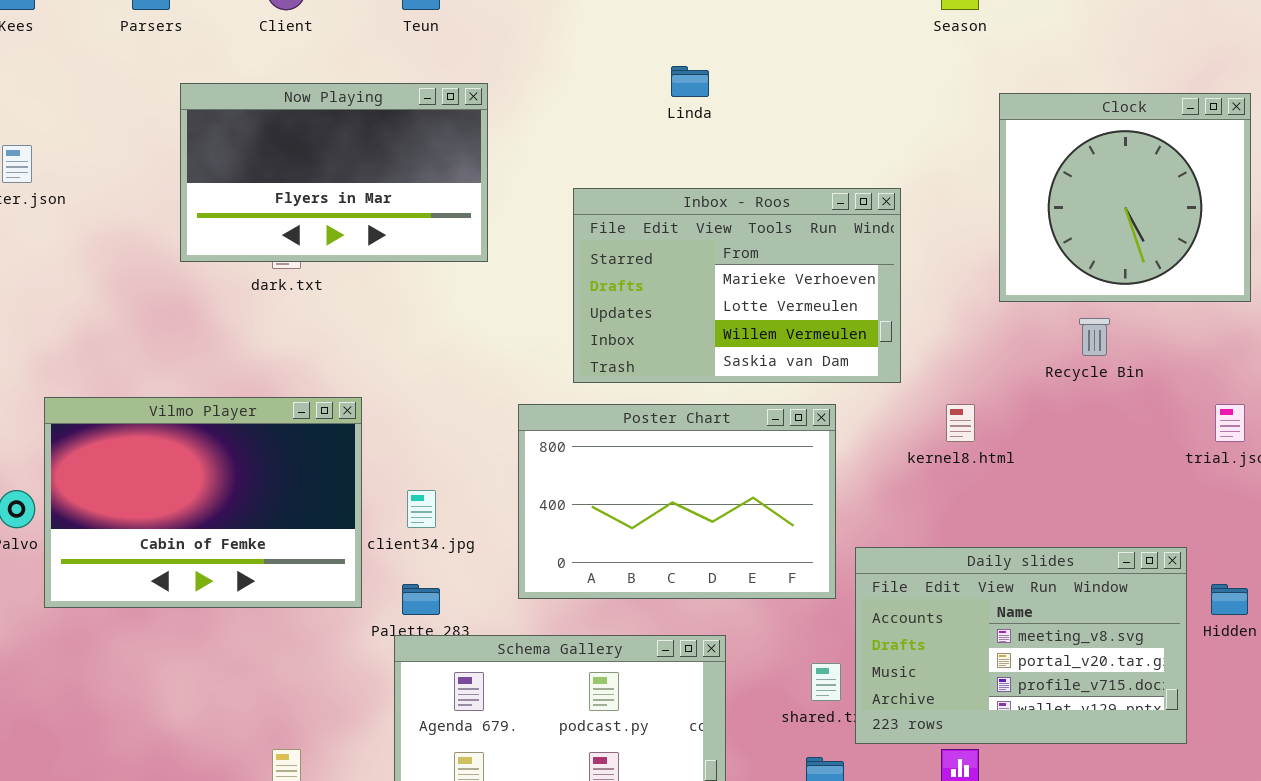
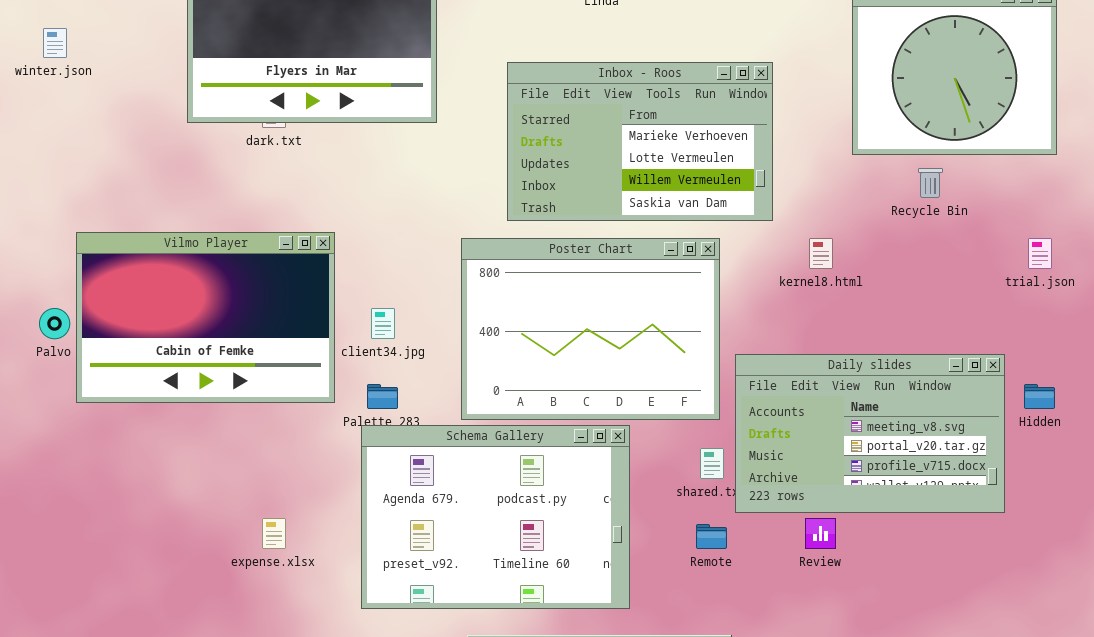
Poster Chart: [518,404,836,599] -> [461,238,720,420], resized

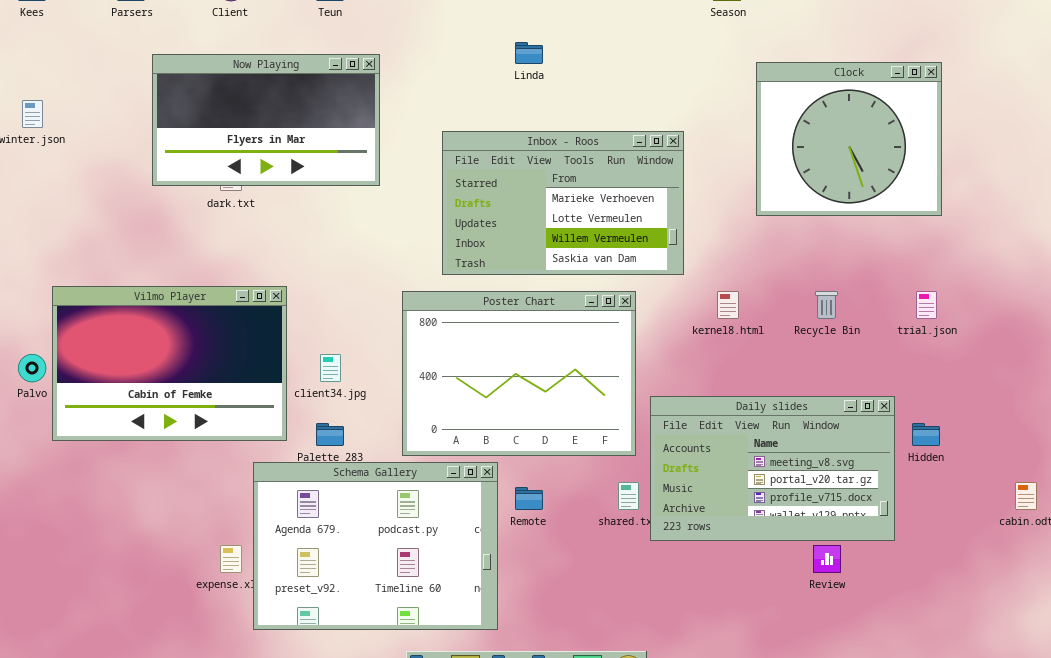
Recycle Bin: [918,168,943,198] -> [815,291,838,319], moved
Schema Gallery: [361,425,630,609] -> [253,462,498,630], moved
Review: [805,518,836,549] -> [813,545,841,573], moved
Remote: [696,524,727,549] -> [515,487,543,510], moved

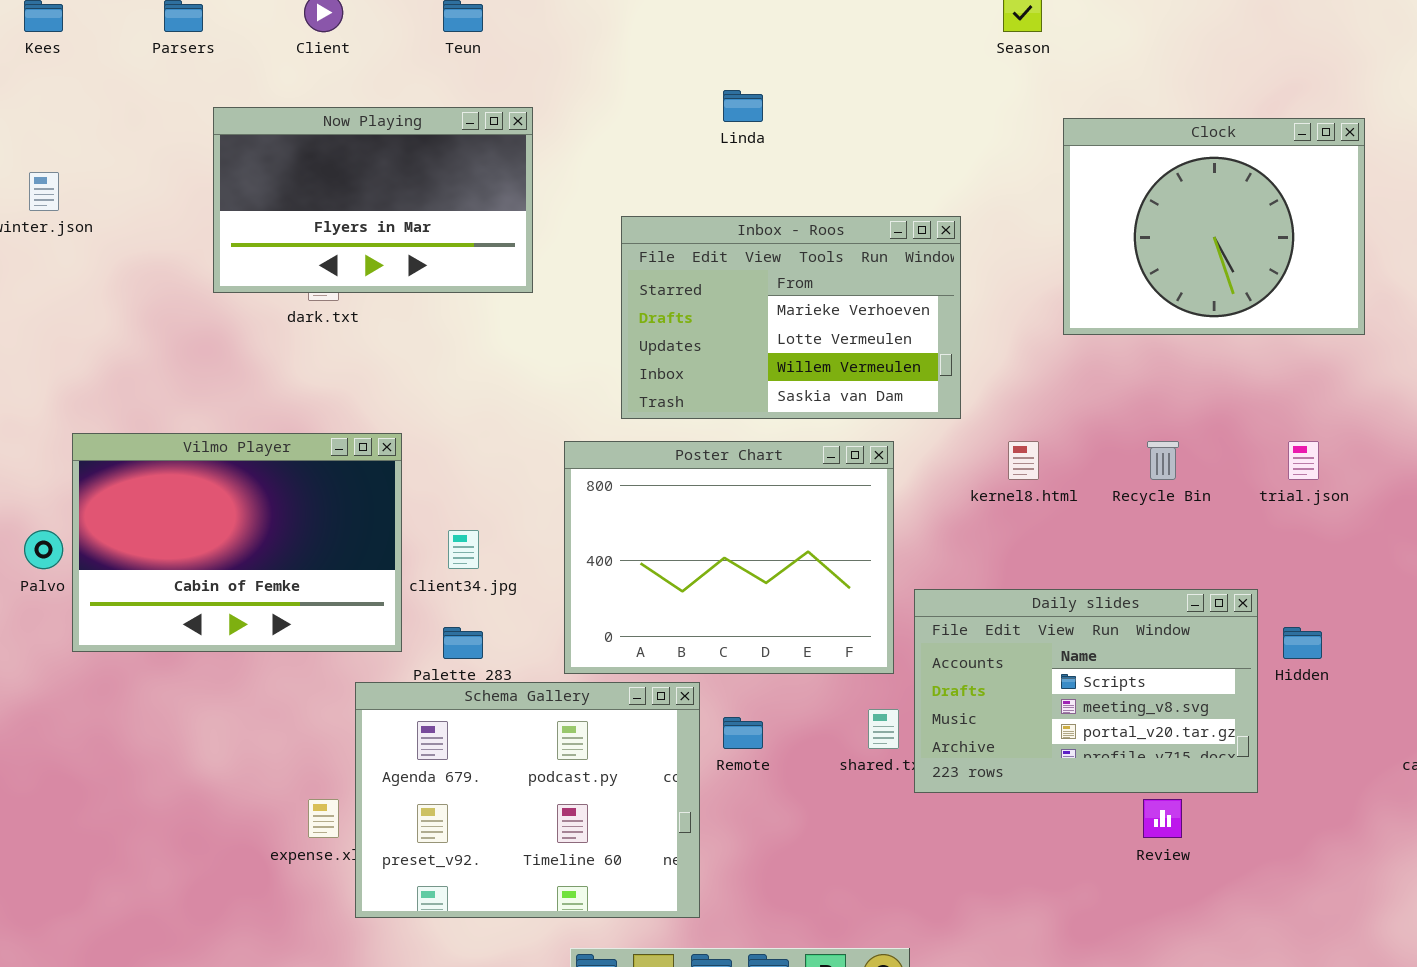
Clock: [756,62,942,216] -> [1063,118,1365,335], resized
Daily slides: [650,396,895,541] -> [914,589,1258,793], scrolled up 1 row

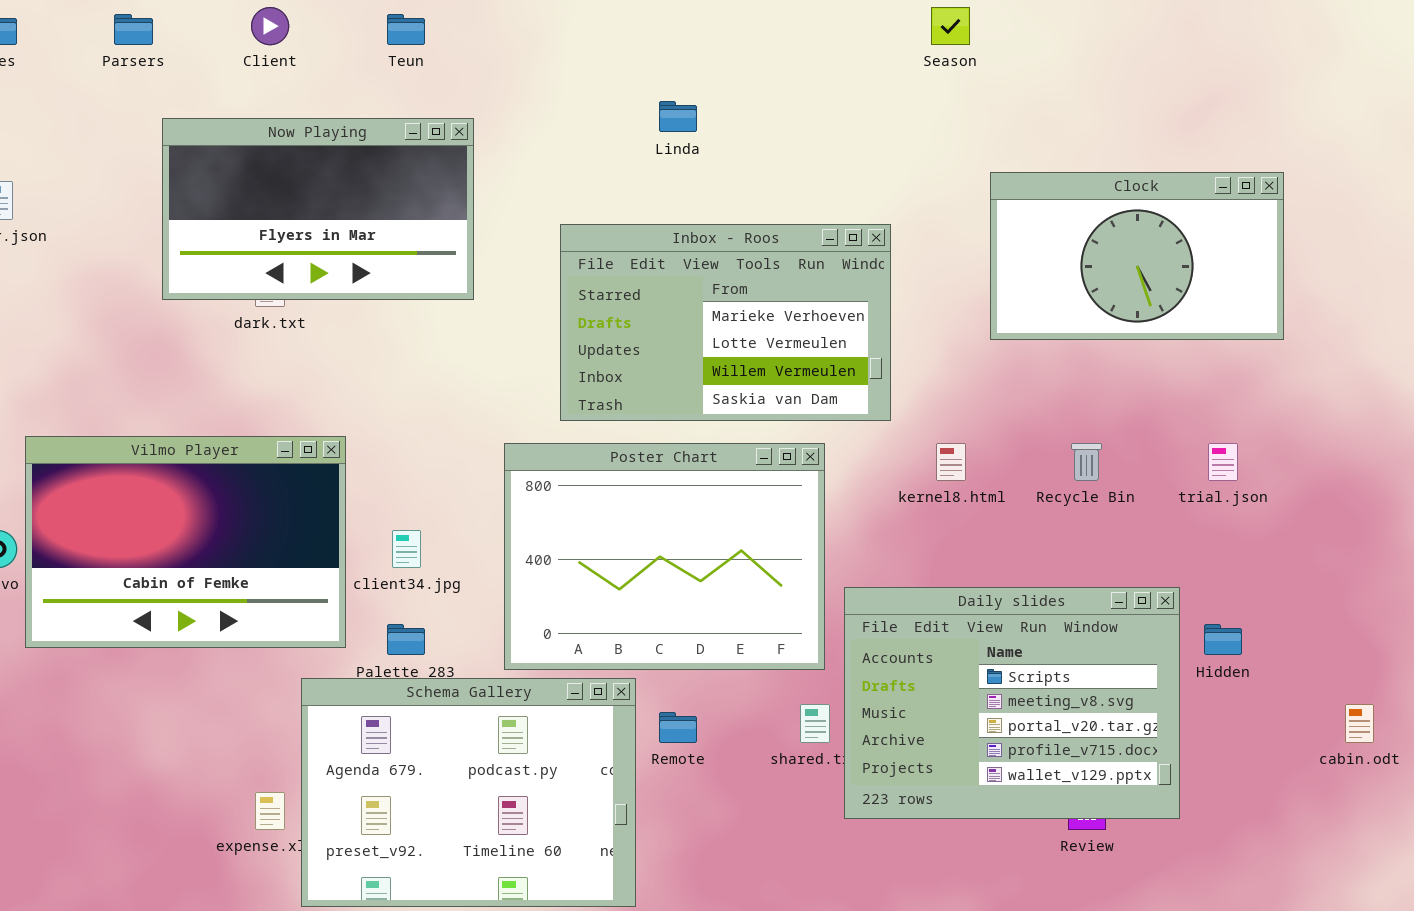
Clock: [1063,118,1365,335] -> [990,172,1284,340], resized
Daily slides: [914,589,1258,793] -> [844,587,1180,819], resized

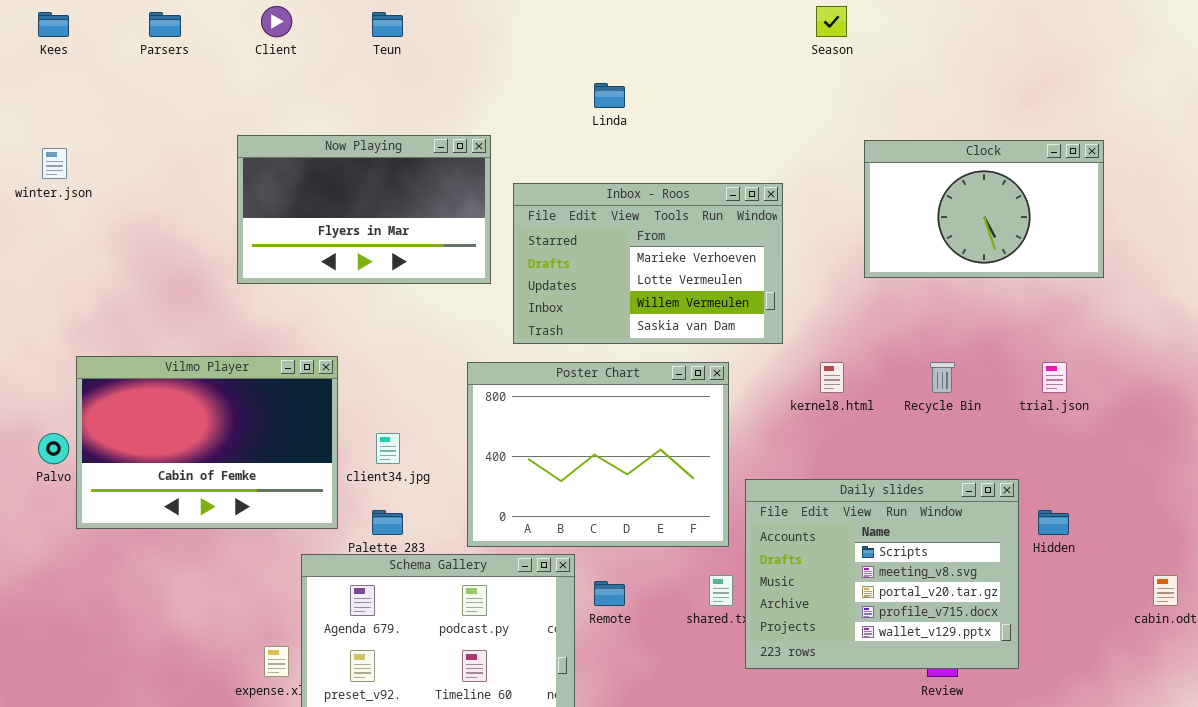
Now Playing: [162,118,474,300] -> [237,135,491,284], moved

